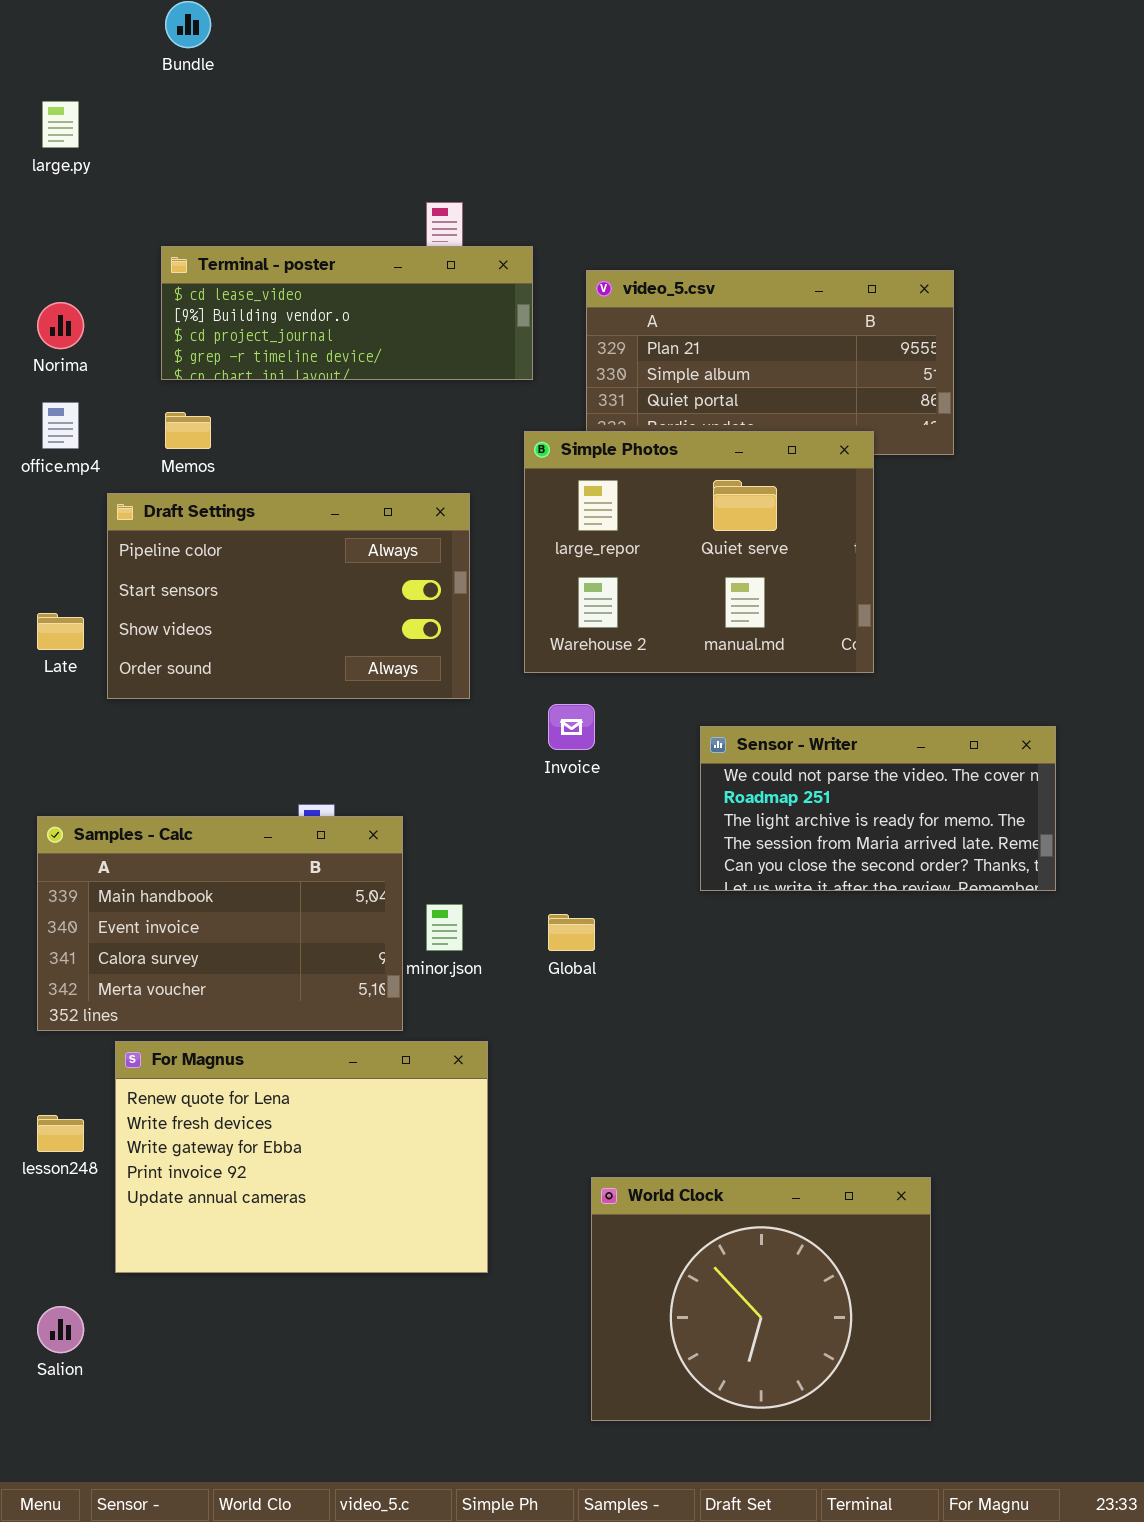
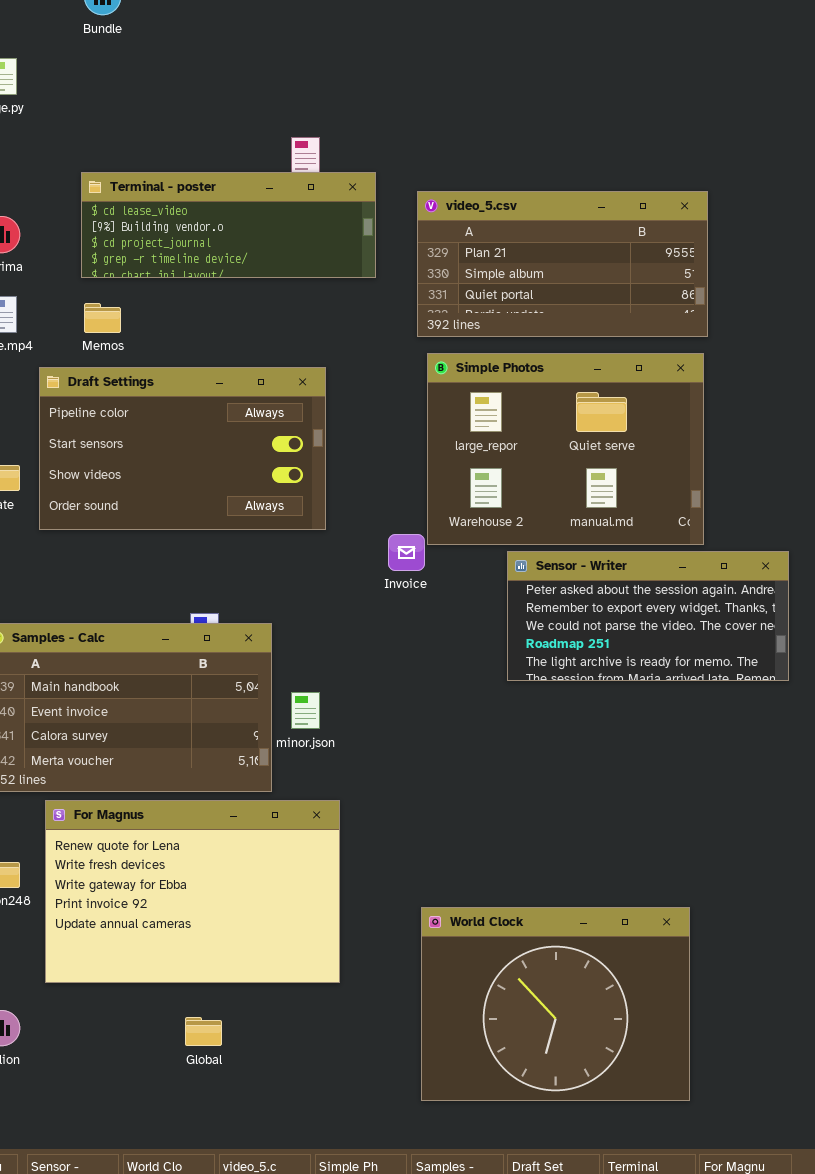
Simple Photos: [524,431,874,673] -> [427,353,704,545], moved
Sensor - Writer: [700,726,1056,891] -> [507,551,789,681], scrolled up 2 rows
Global: [548,914,595,951] -> [185,1017,222,1046], moved

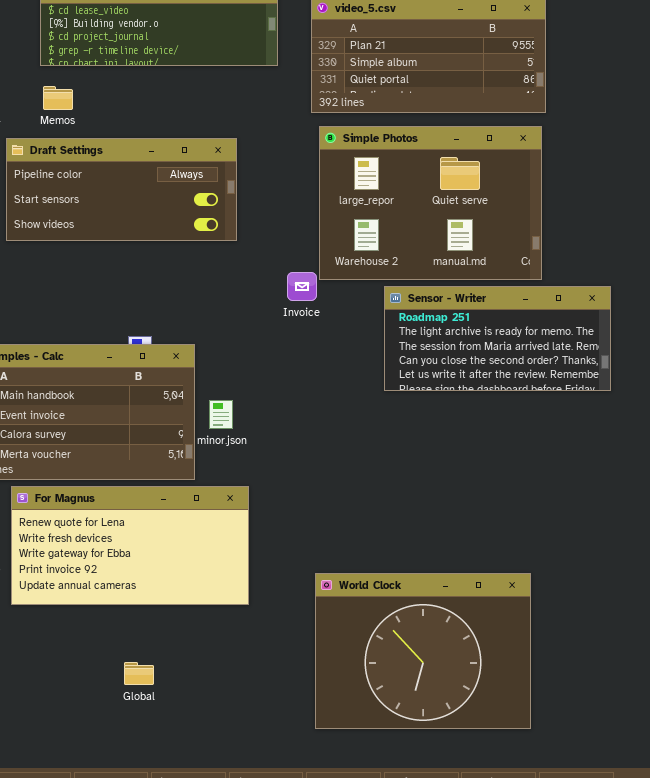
Draft Settings: [39,367,326,530] -> [6,138,237,241], resized
Sensor - Writer: [507,551,789,681] -> [384,286,611,391], scrolled down 3 rows
For Magnus: [45,800,340,983] -> [11,486,249,605], resized

